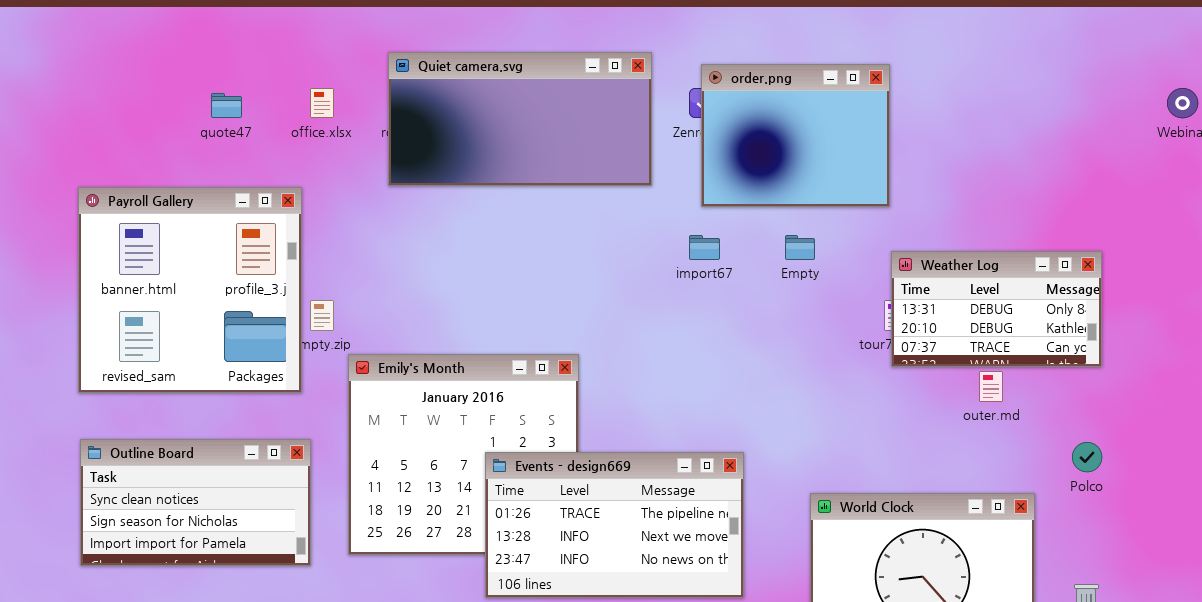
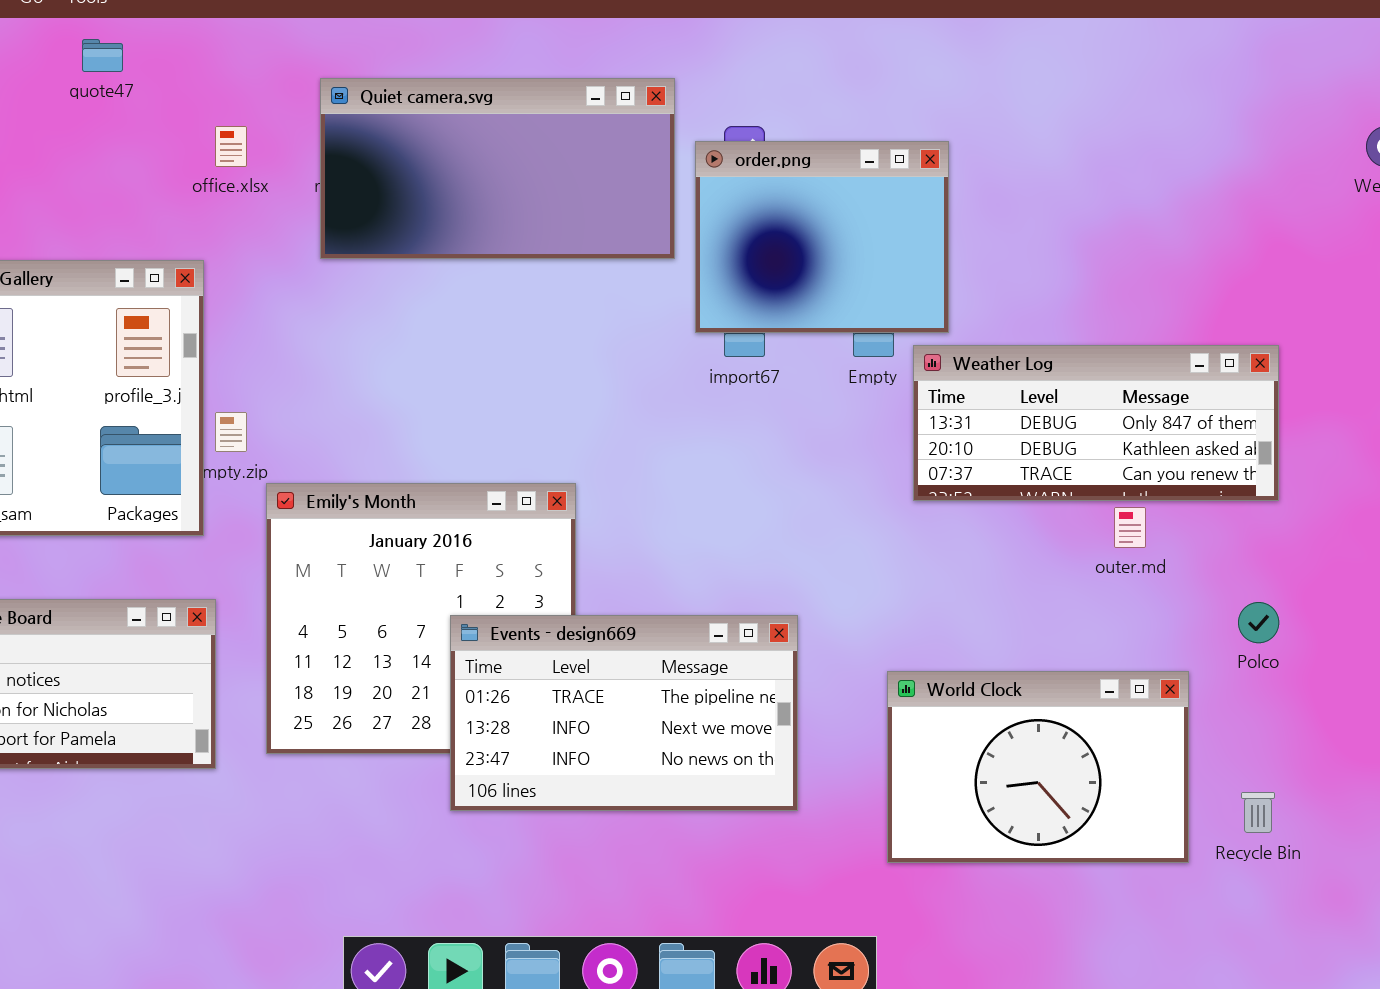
order.png: [701,64,890,207] -> [695,141,949,333], moved
quote47: [211,93,242,118] -> [82,39,123,72], moved
Weather Log: [891,251,1102,367] -> [913,345,1279,501], resized

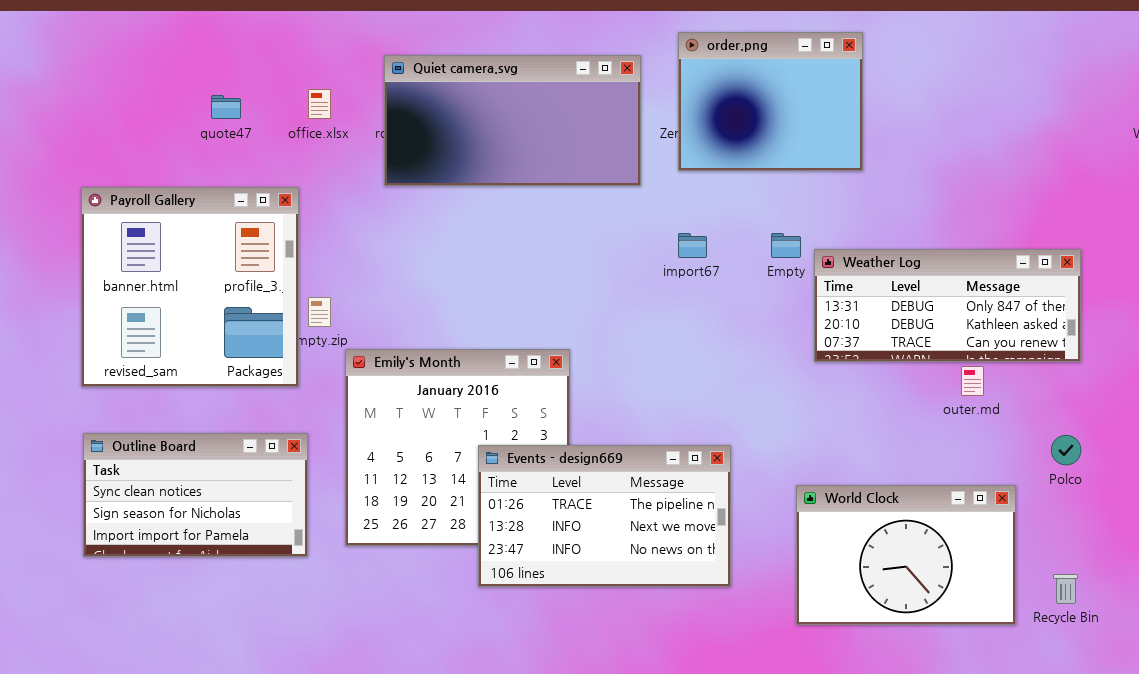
quote47: [82,39,123,72] -> [211,95,241,119], moved
order.png: [695,141,949,333] -> [678,32,863,171], moved

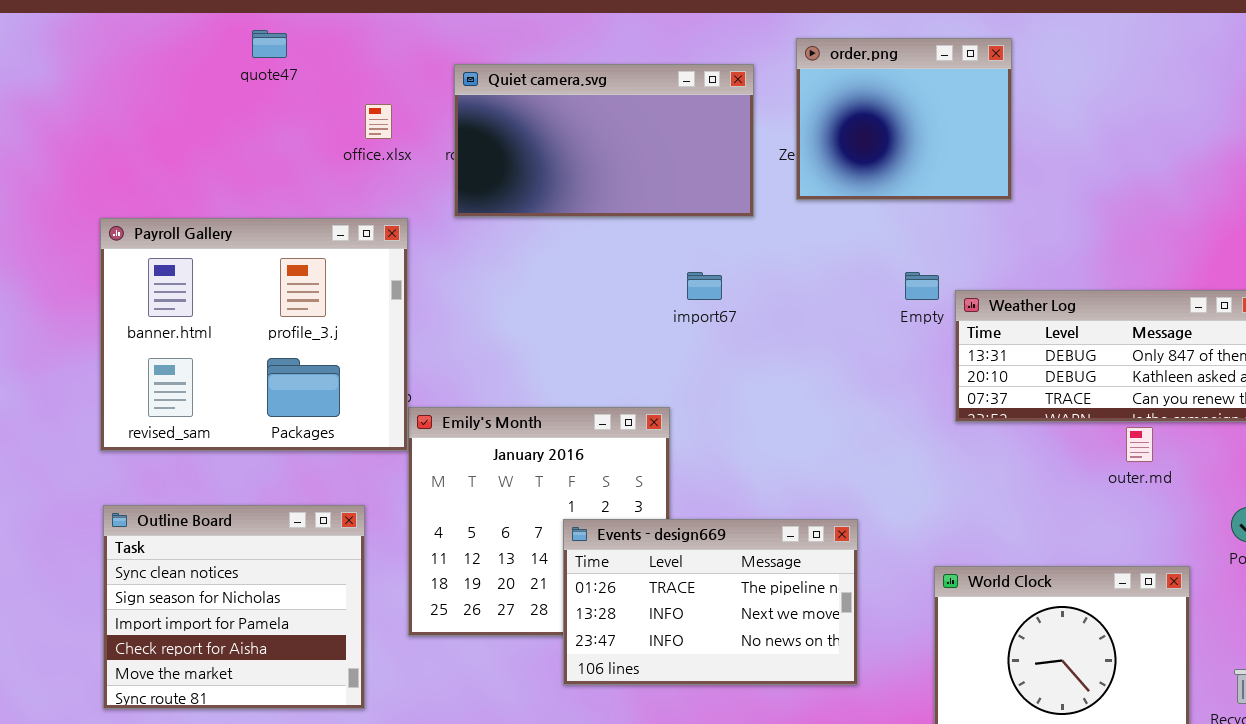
quote47: [211,95,241,119] -> [252,30,287,58], moved
Payroll Gallery: [81,187,299,387] -> [100,218,408,451], resized
import67: [678,233,707,258] -> [687,272,722,300], moved
Outline Board: [83,433,308,557] -> [103,505,365,709], resized

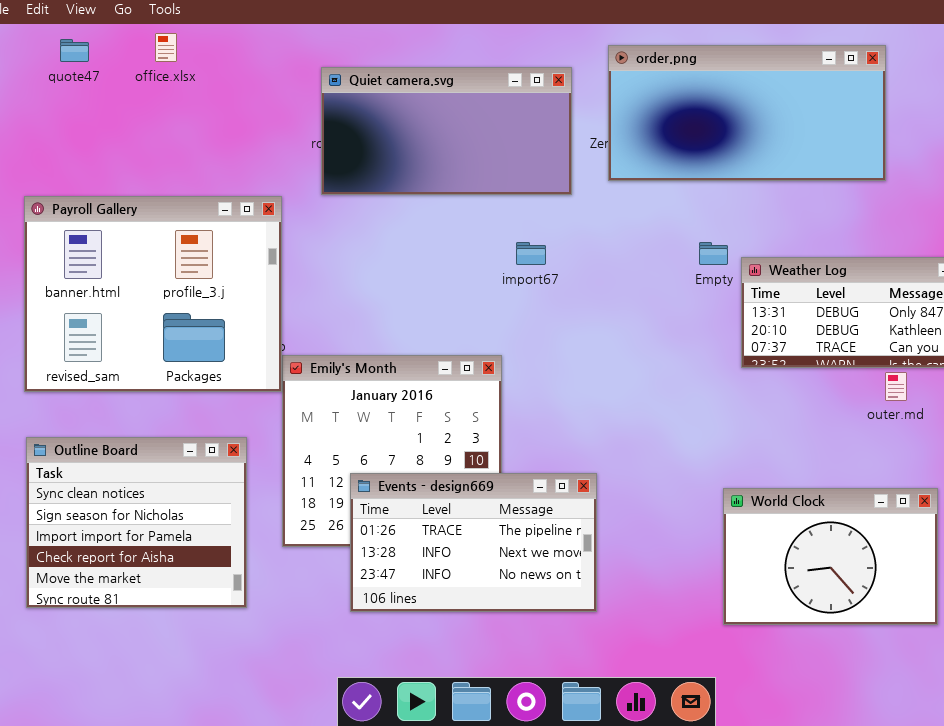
quote47: [252,30,287,58] -> [60,39,89,62], moved
order.png: [796,38,1012,200] -> [608,45,886,181], resized
office.xlsx: [365,104,392,139] -> [155,33,177,62], moved
Events - design669: [563,519,858,685] -> [350,473,597,612], moved

